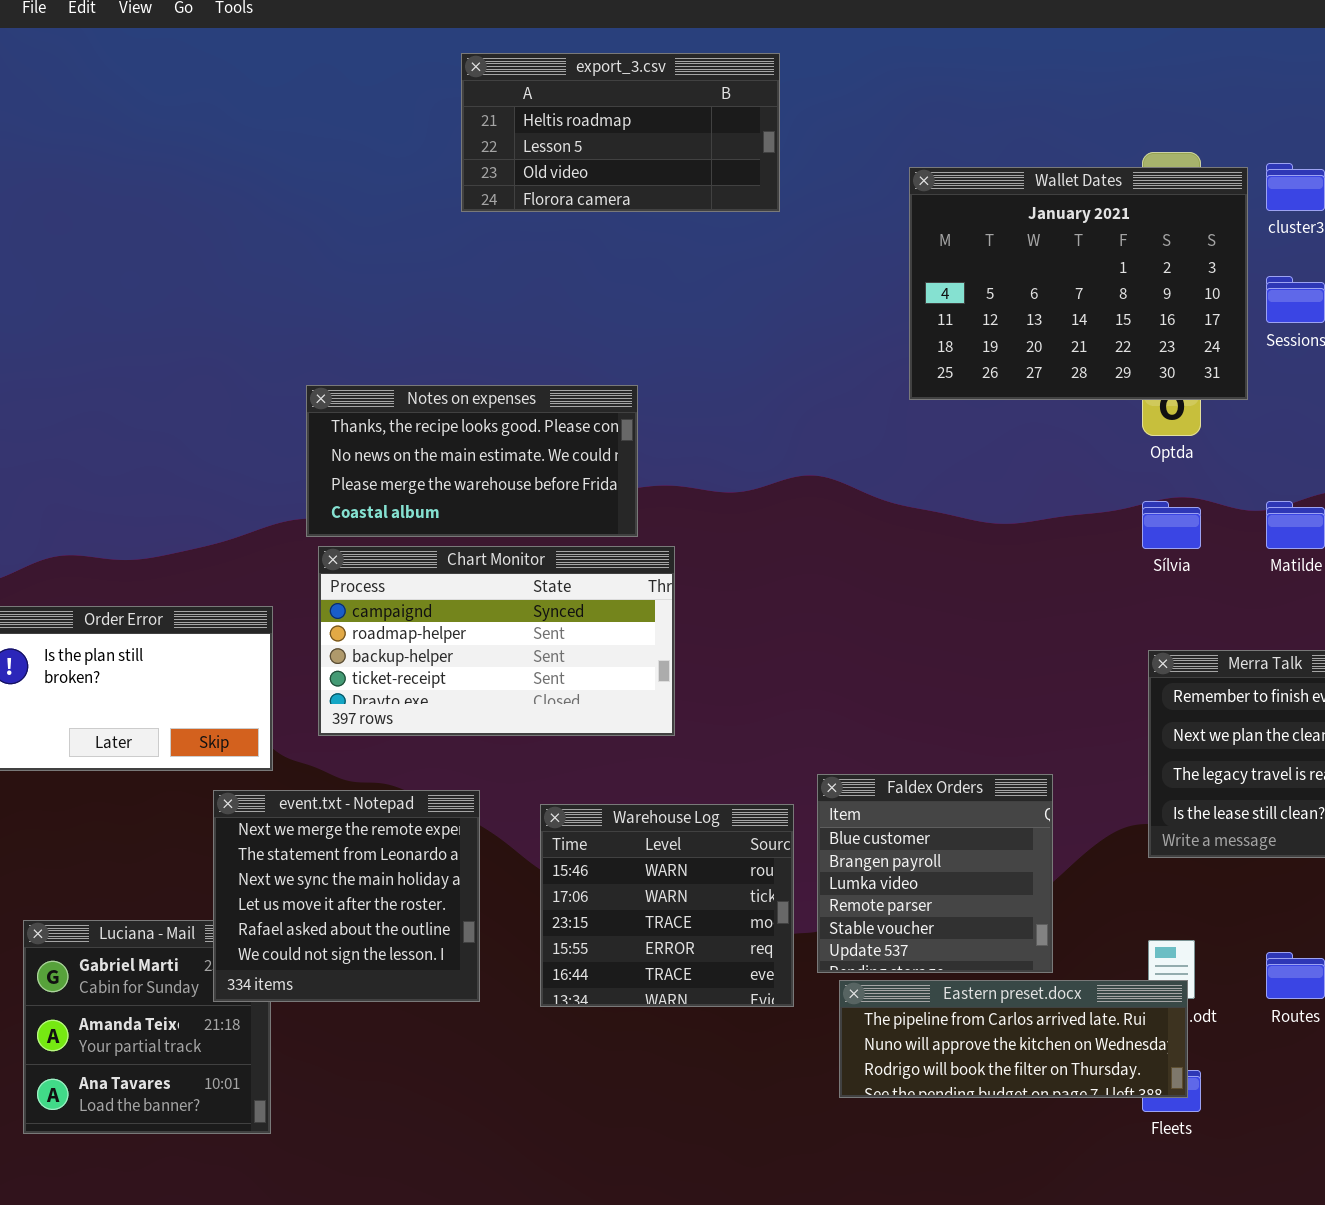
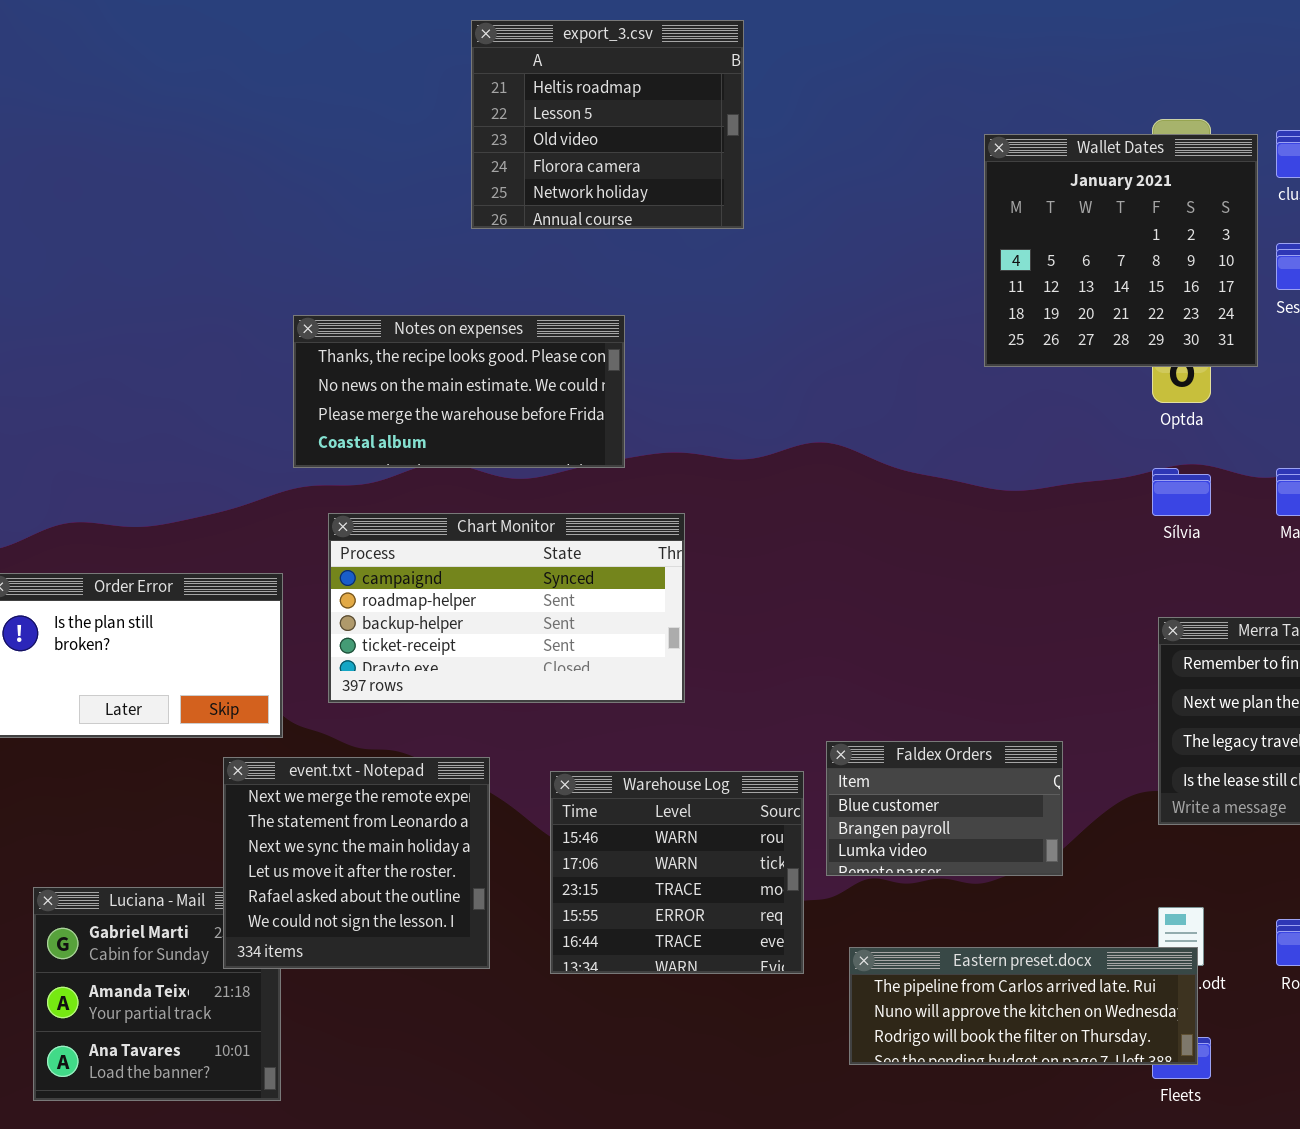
export_3.csv: [461,53,780,212] -> [471,20,744,229], resized
Wallet Dates: [909,167,1248,400] -> [984,134,1258,367], resized
Notes on expenses: [306,385,638,537] -> [293,315,625,468], moved
Faldex Orders: [817,774,1053,973] -> [826,741,1063,876], resized

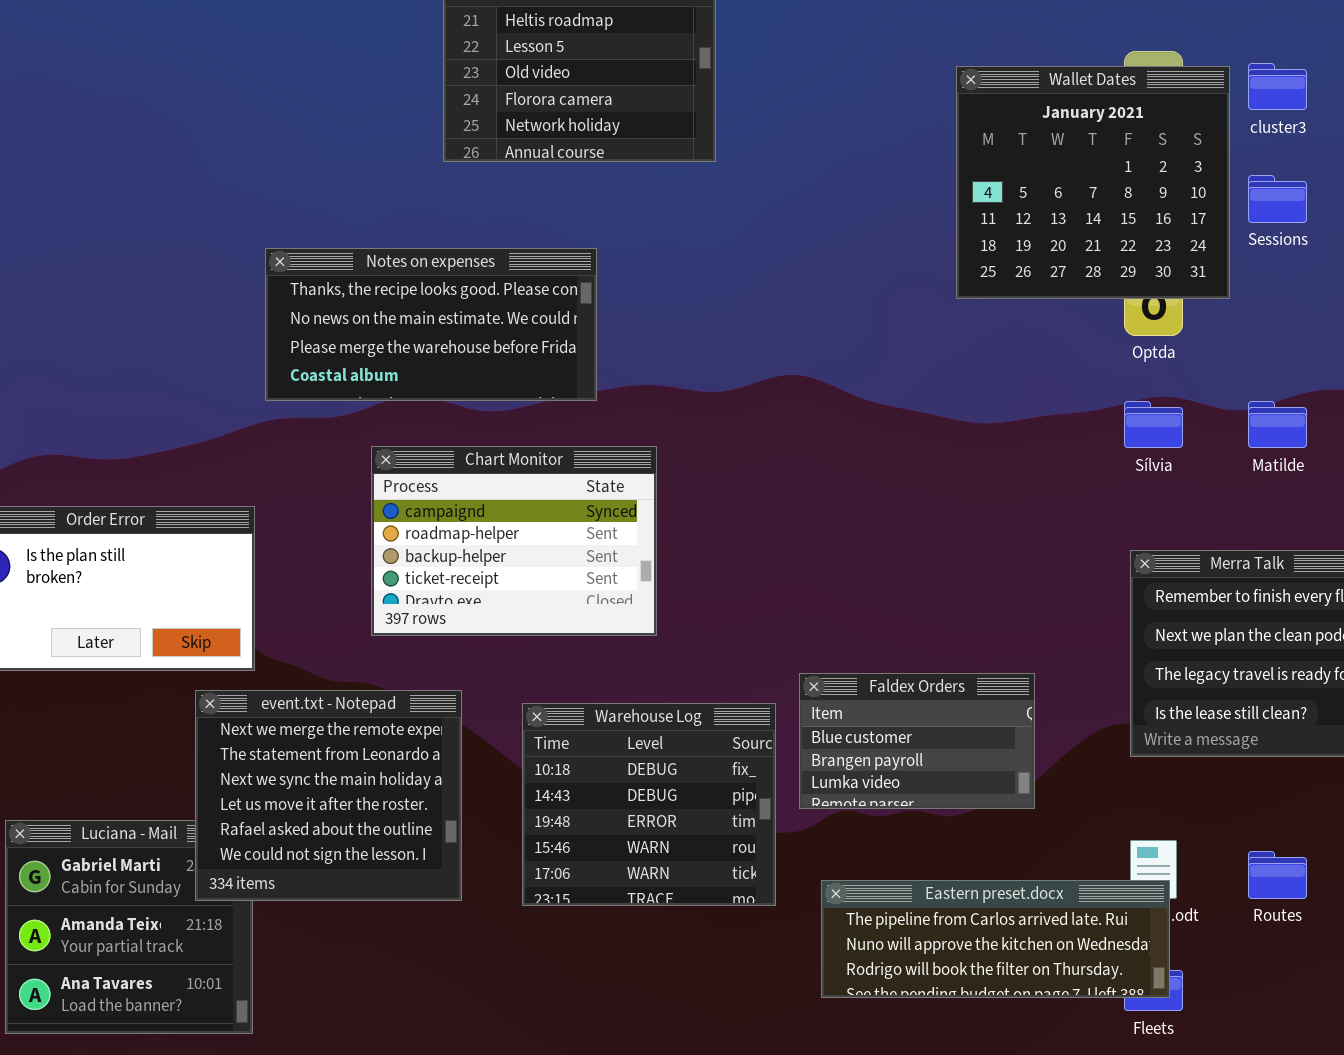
Chart Monitor: [328,513,685,703] -> [371,446,657,636], resized
Warehouse Log: [550,771,804,974] -> [522,703,776,906], scrolled up 3 rows

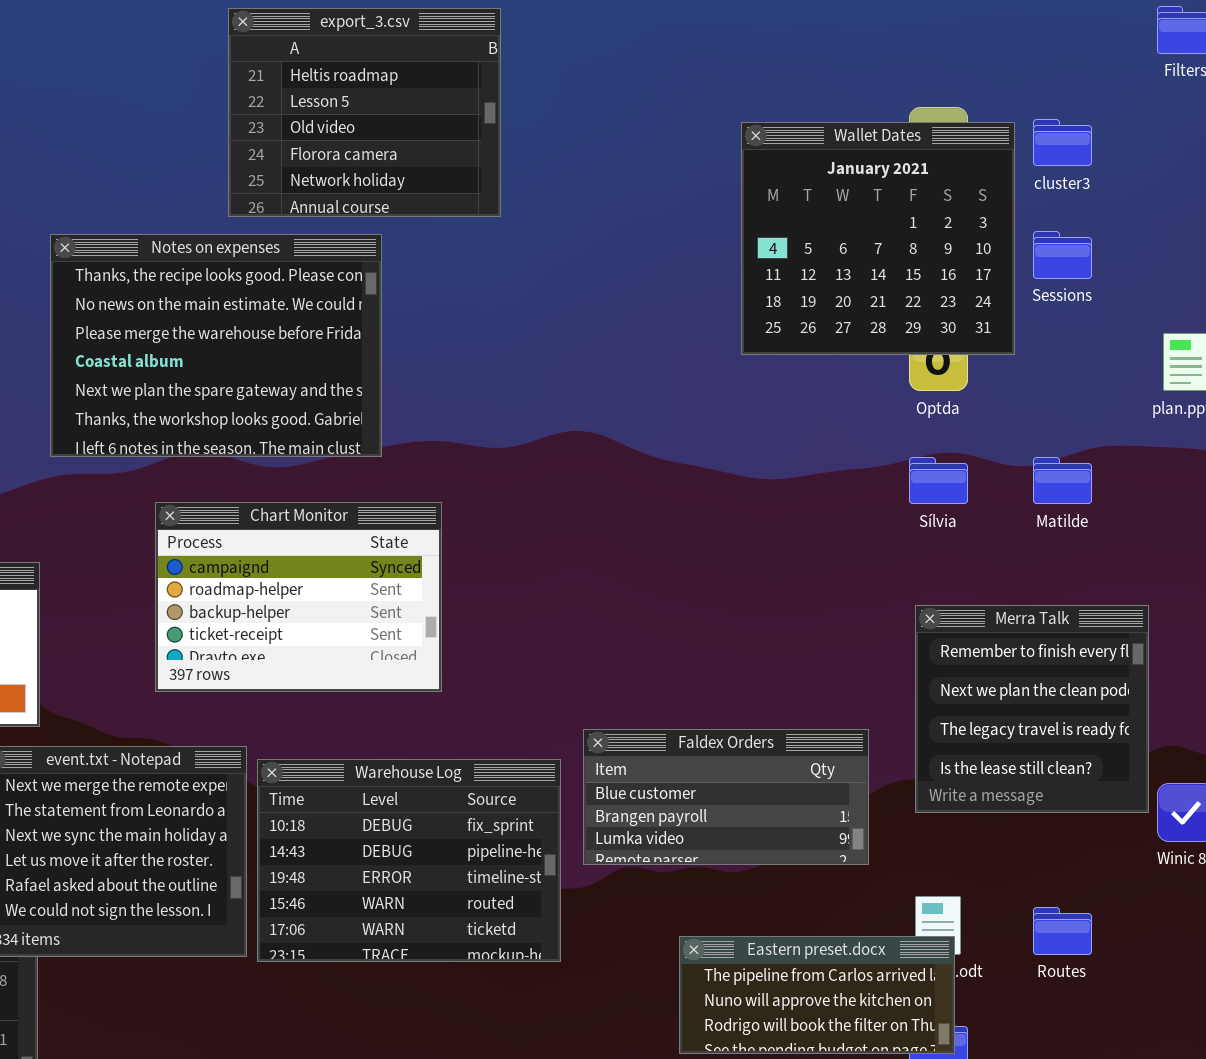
Notes on expenses: [265,248,597,401] -> [50,234,382,457], resized
Faldex Orders: [799,673,1035,809] -> [583,729,869,865], resized
Warehouse Log: [522,703,776,906] -> [257,759,561,962], resized
Eastern preset.docx: [821,880,1170,998] -> [679,936,955,1054], resized

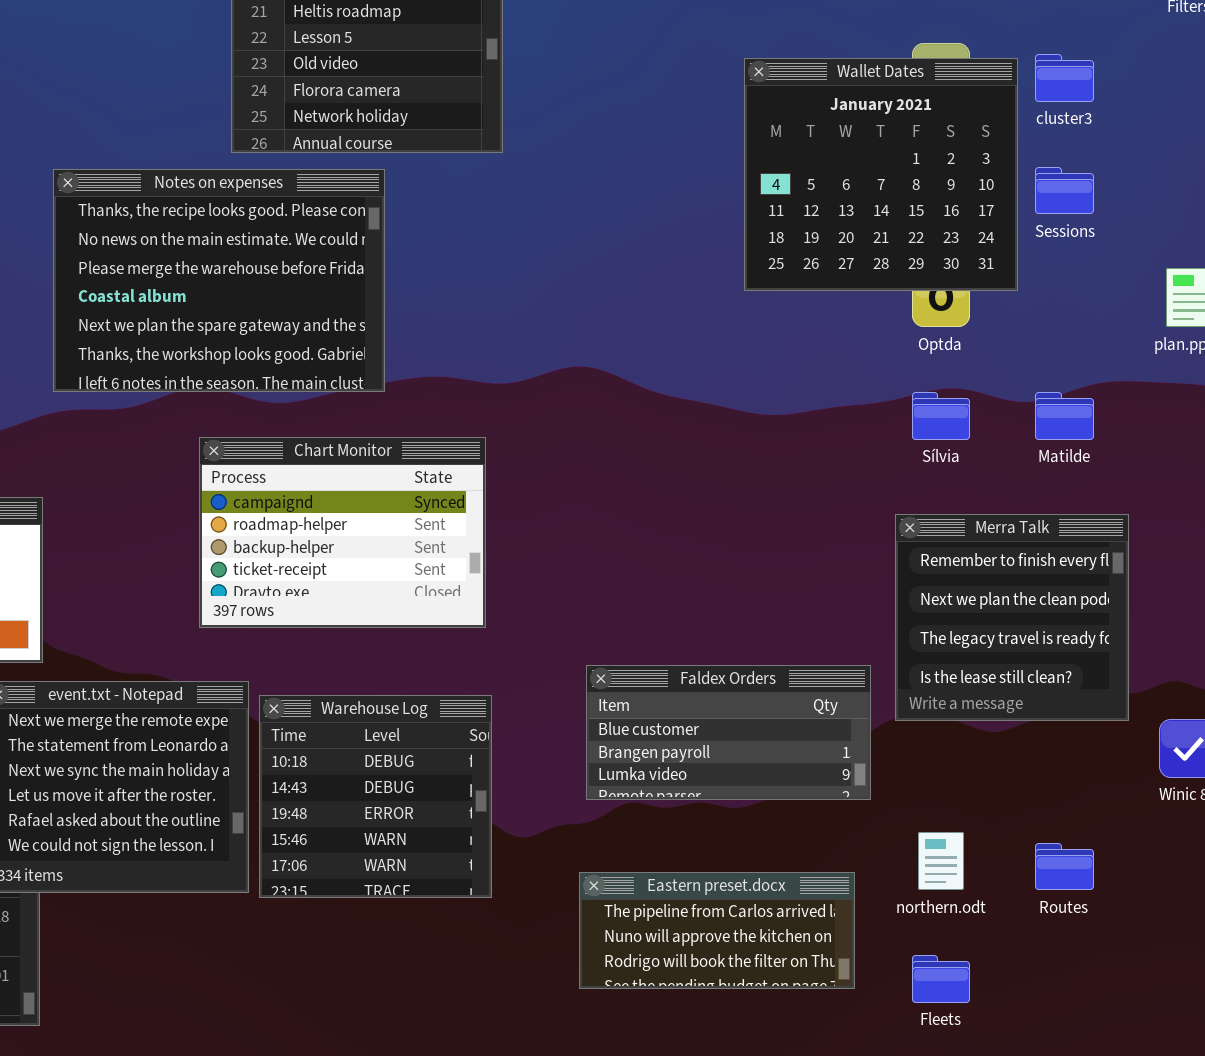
Chart Monitor: [155,502,442,692] -> [199,437,486,628], moved
Merra Talk: [915,605,1149,813] -> [895,514,1129,721], moved
Warehouse Log: [257,759,561,962] -> [259,695,492,898], resized
Eastern preset.docx: [679,936,955,1054] -> [579,872,855,989], moved

